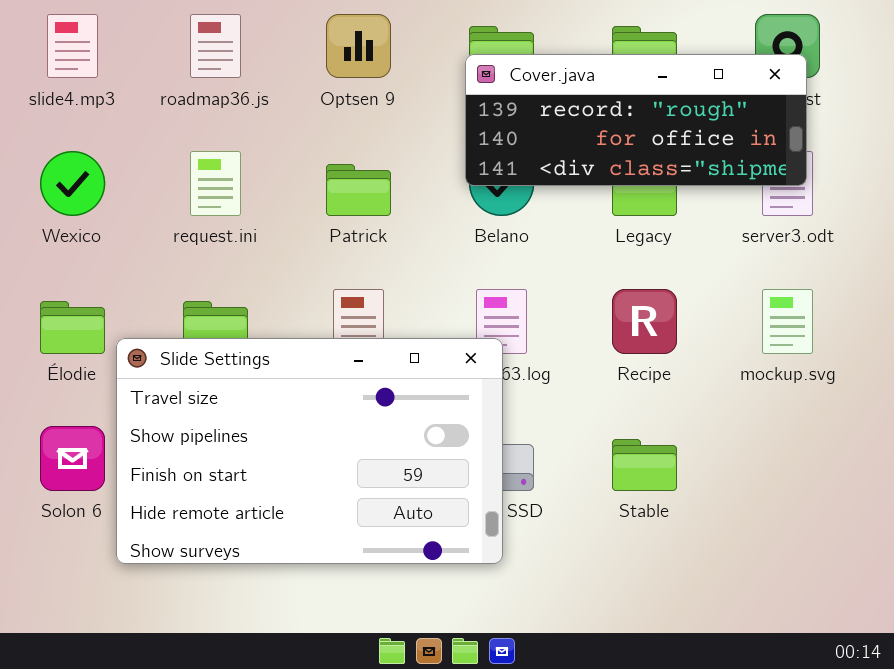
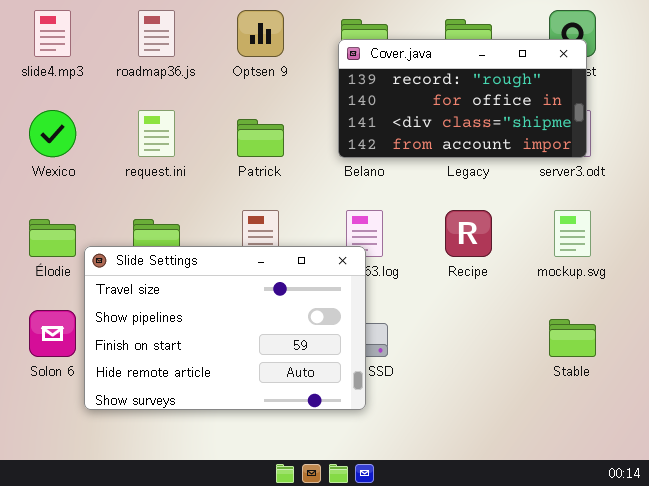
Cover.java: [465,54,807,186] -> [338,39,587,158], resized
Stable: [612,439,677,491] -> [549,319,596,357], moved

